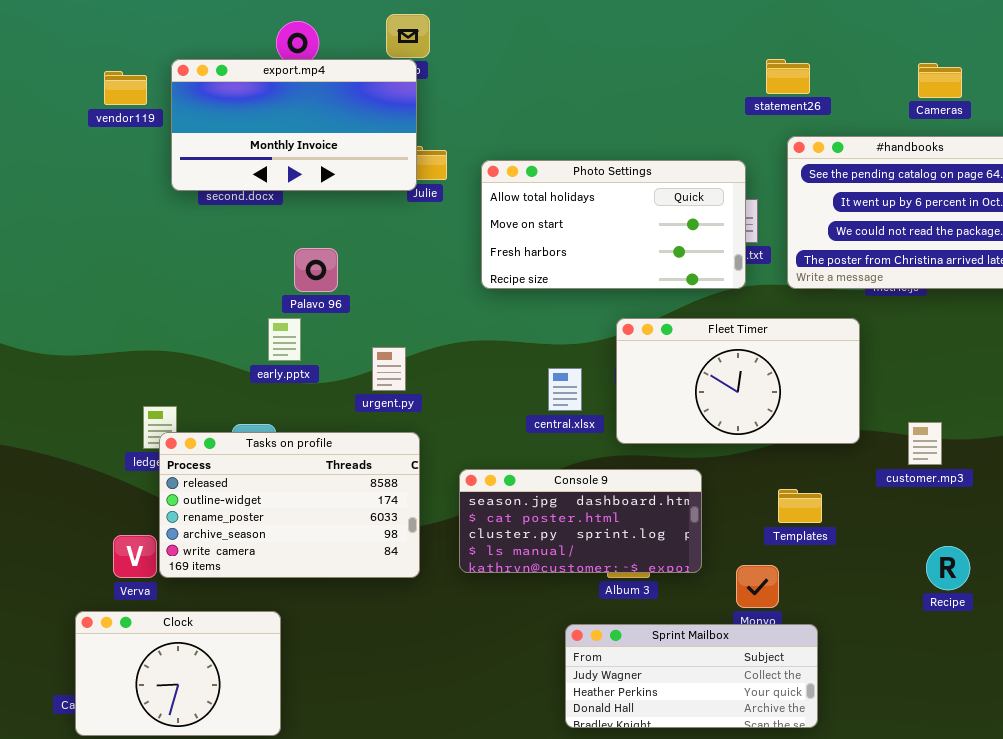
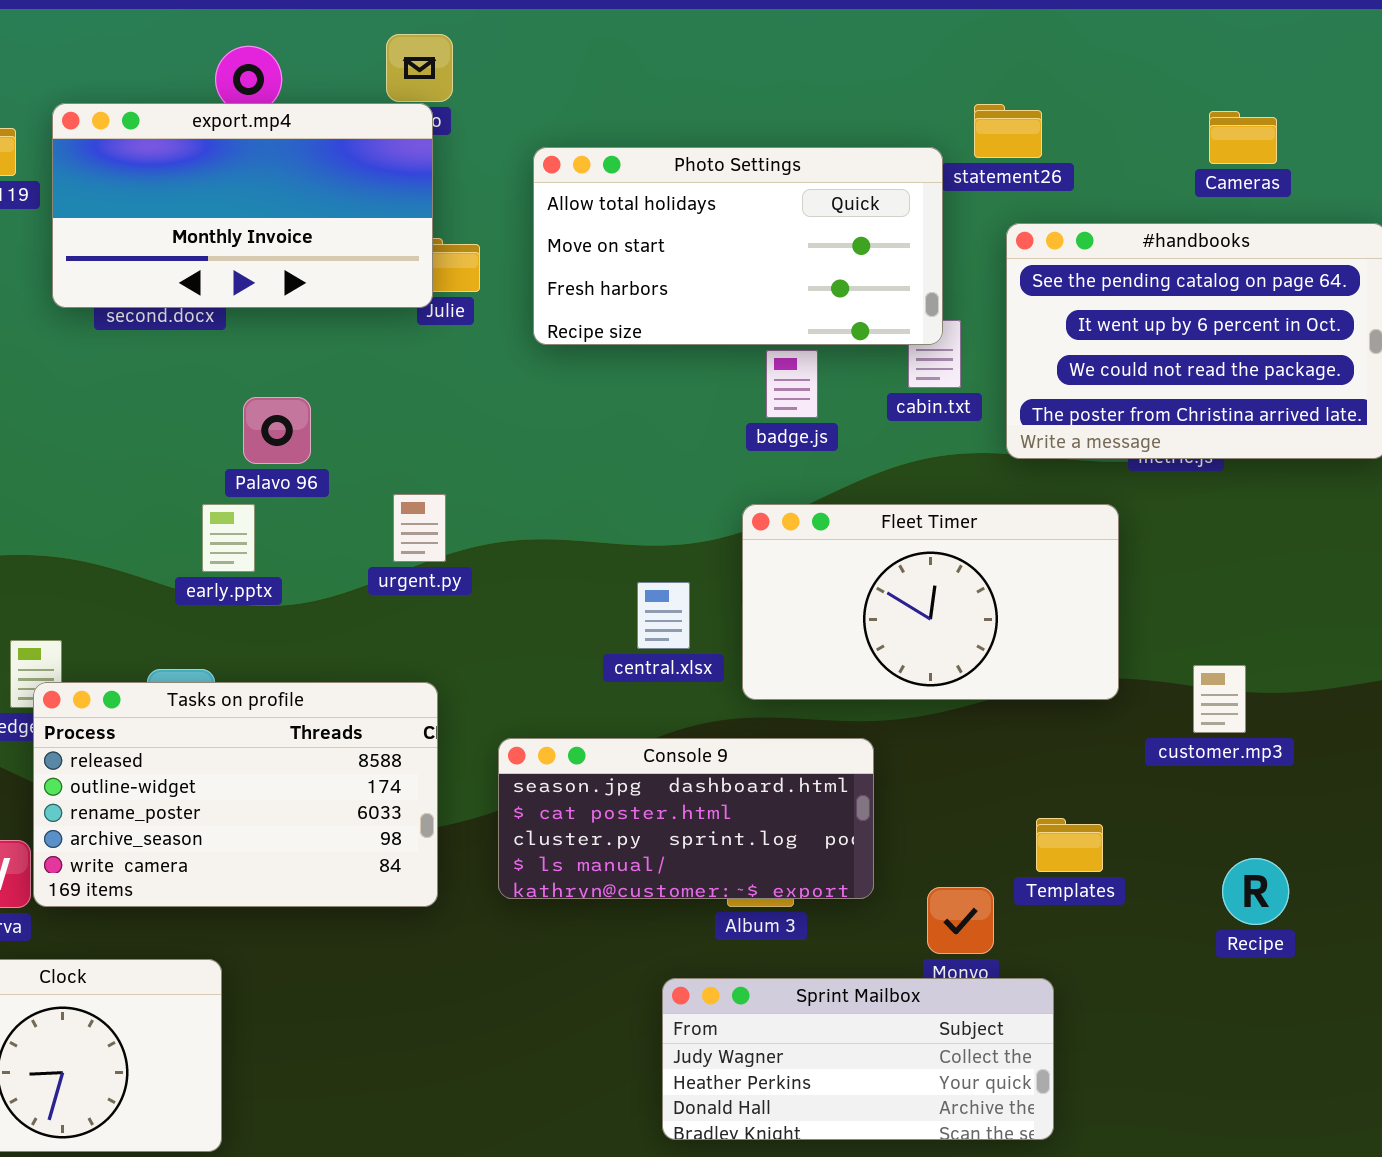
Photo Settings: [481,160,746,289] -> [533,147,943,345], moved
urgent.py: [372,347,406,391] -> [393,494,446,562], moved
Templates: [778,489,822,523] -> [1036,818,1103,872], moved

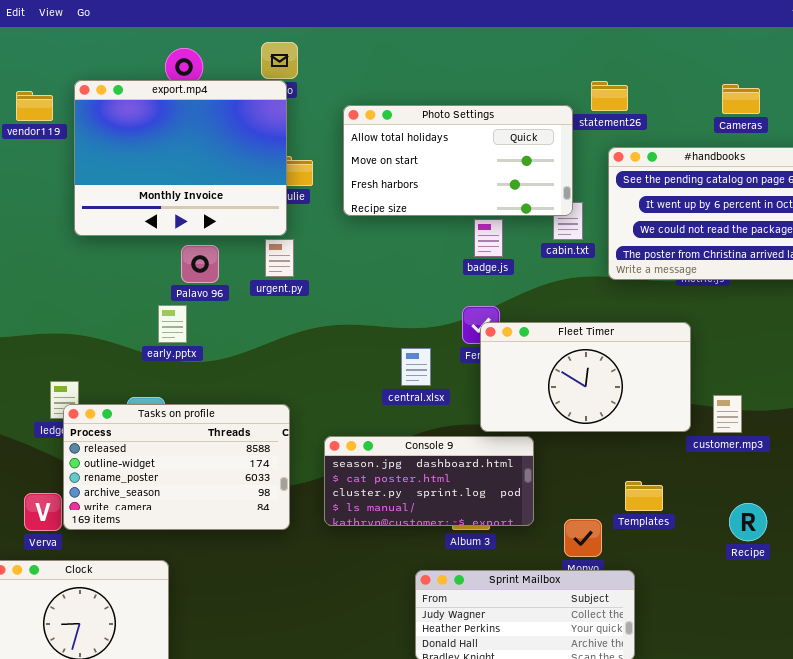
export.mp4: [52,103,433,308] -> [74,80,287,236], resized
urgent.py: [393,494,446,562] -> [265,239,294,277], moved
Fleet Timer: [742,504,1119,700] -> [480,322,691,432], moved

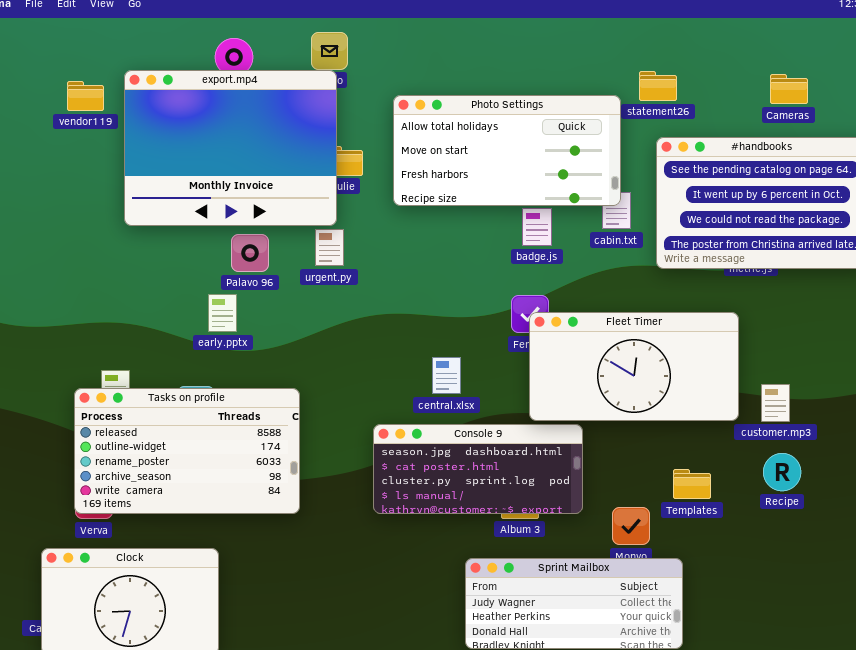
central.xlsx: [401,348,431,386] -> [432,357,461,394], moved
Tasks on profile: [63,404,290,530] -> [74,388,300,514], moved
Recipe: [729,503,767,541] -> [763,453,801,491], moved

